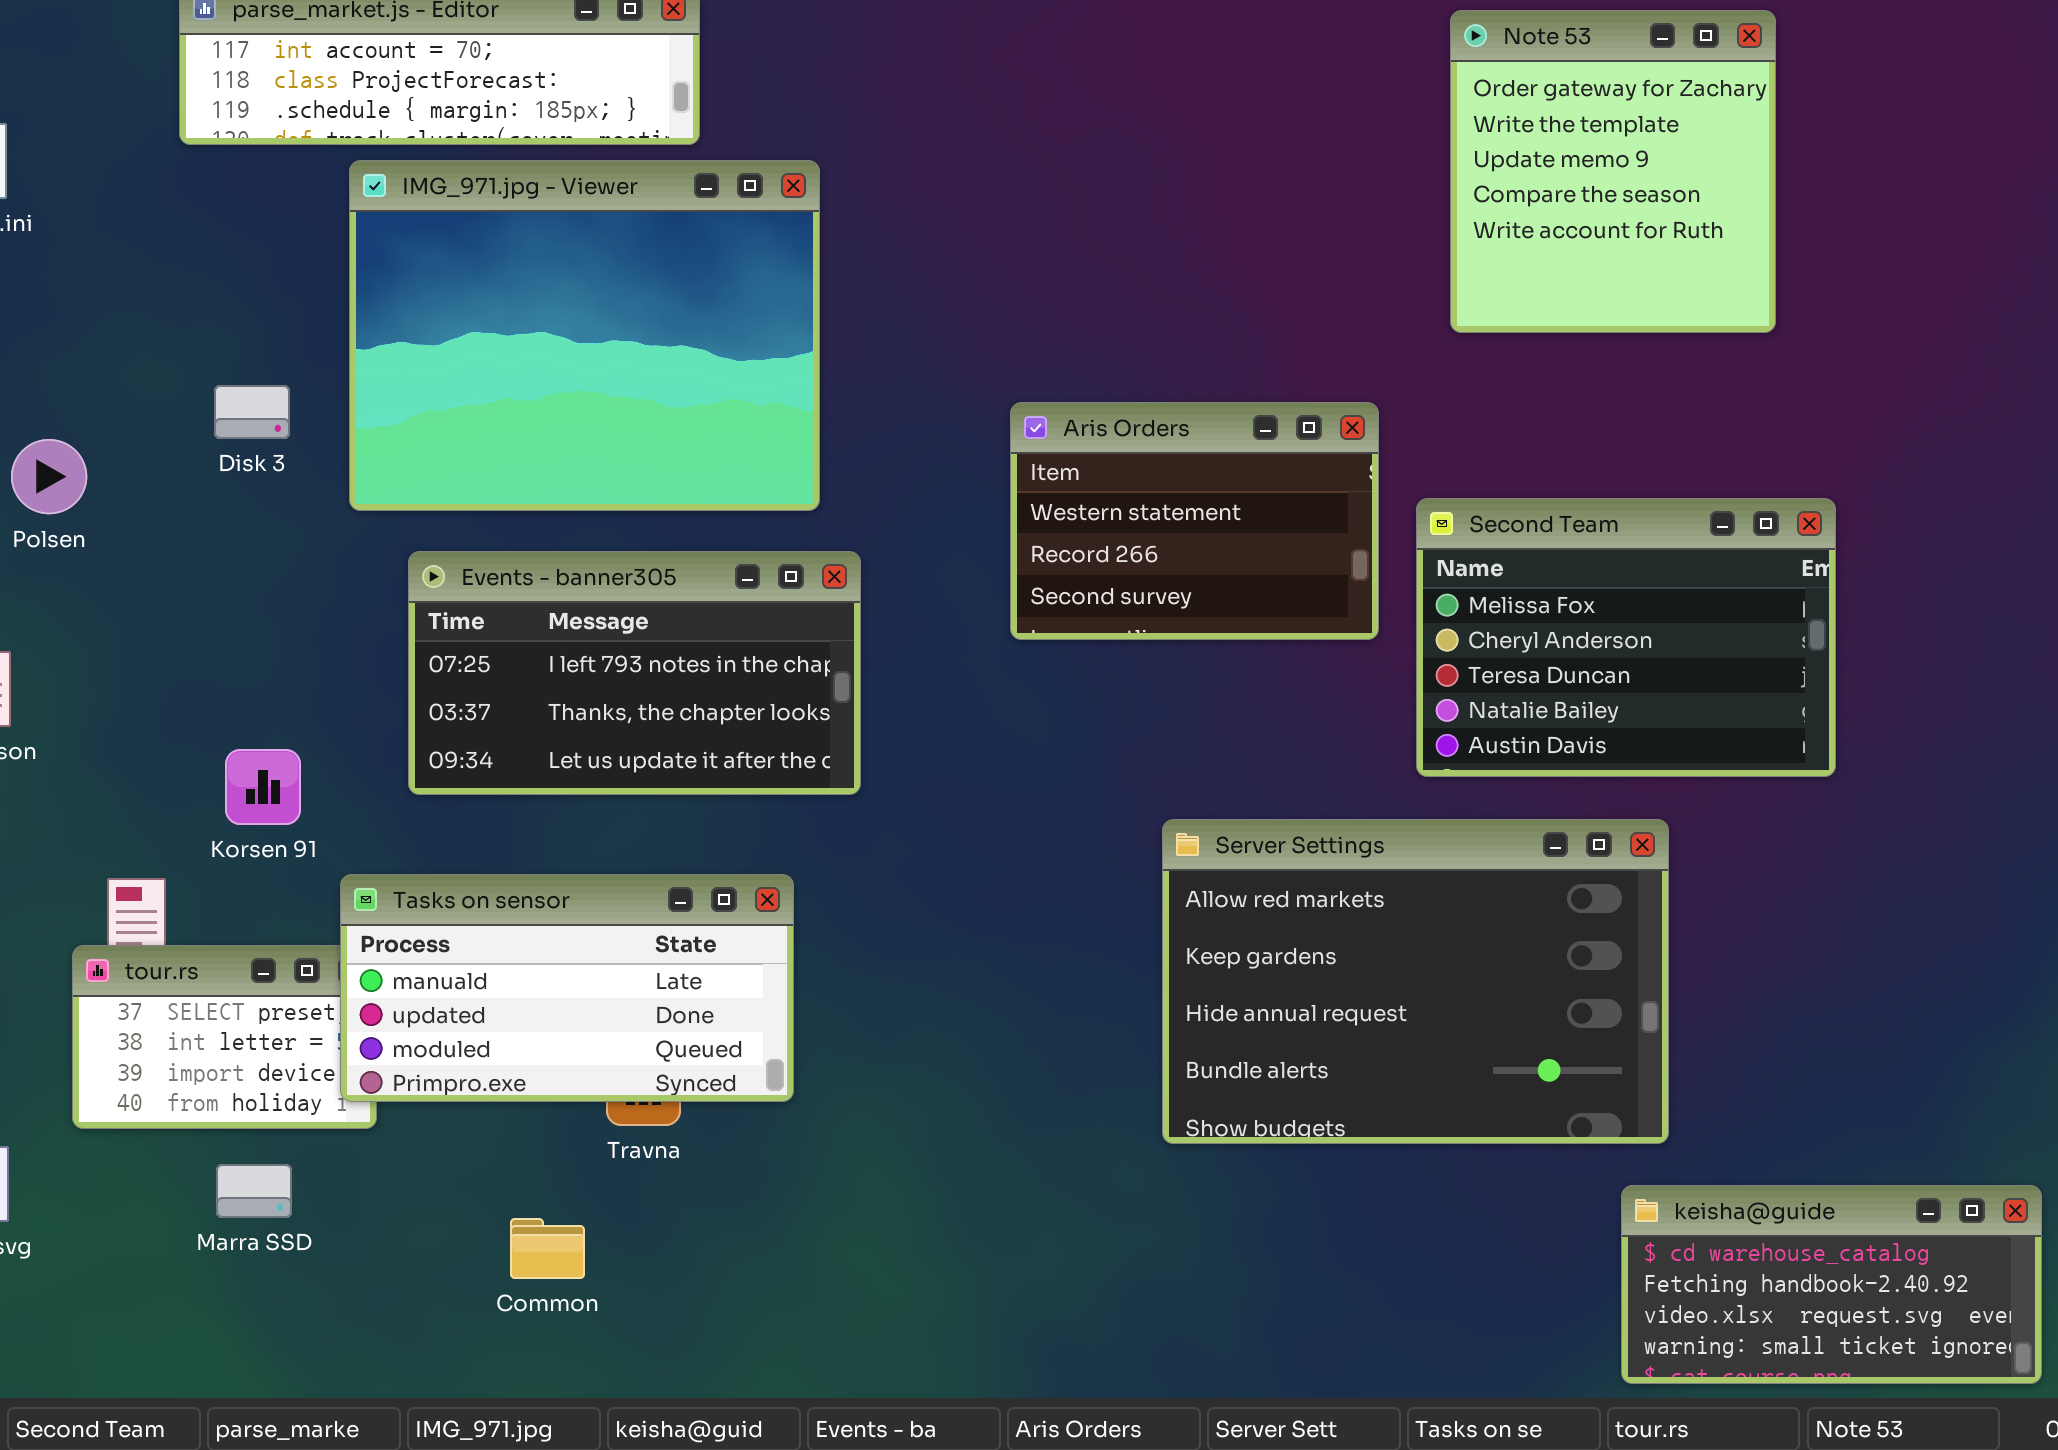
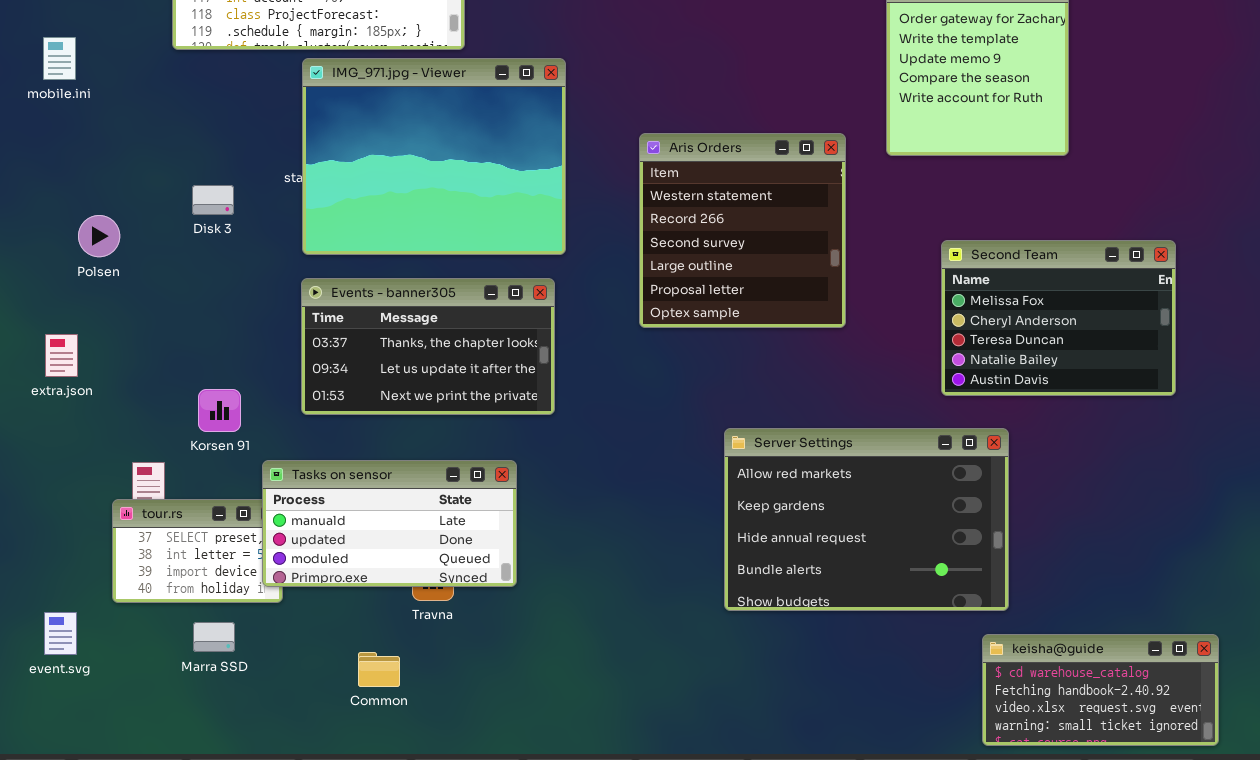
IMG_971.jpg - Viewer: [349,160,820,511] -> [302,58,566,255], moved
Aris Orders: [1010,402,1379,640] -> [639,133,846,328], resized
Second Team: [1416,498,1836,777] -> [941,240,1176,396], moved
Events - banner305: [408,551,861,795] -> [301,278,555,415], scrolled down 1 row

